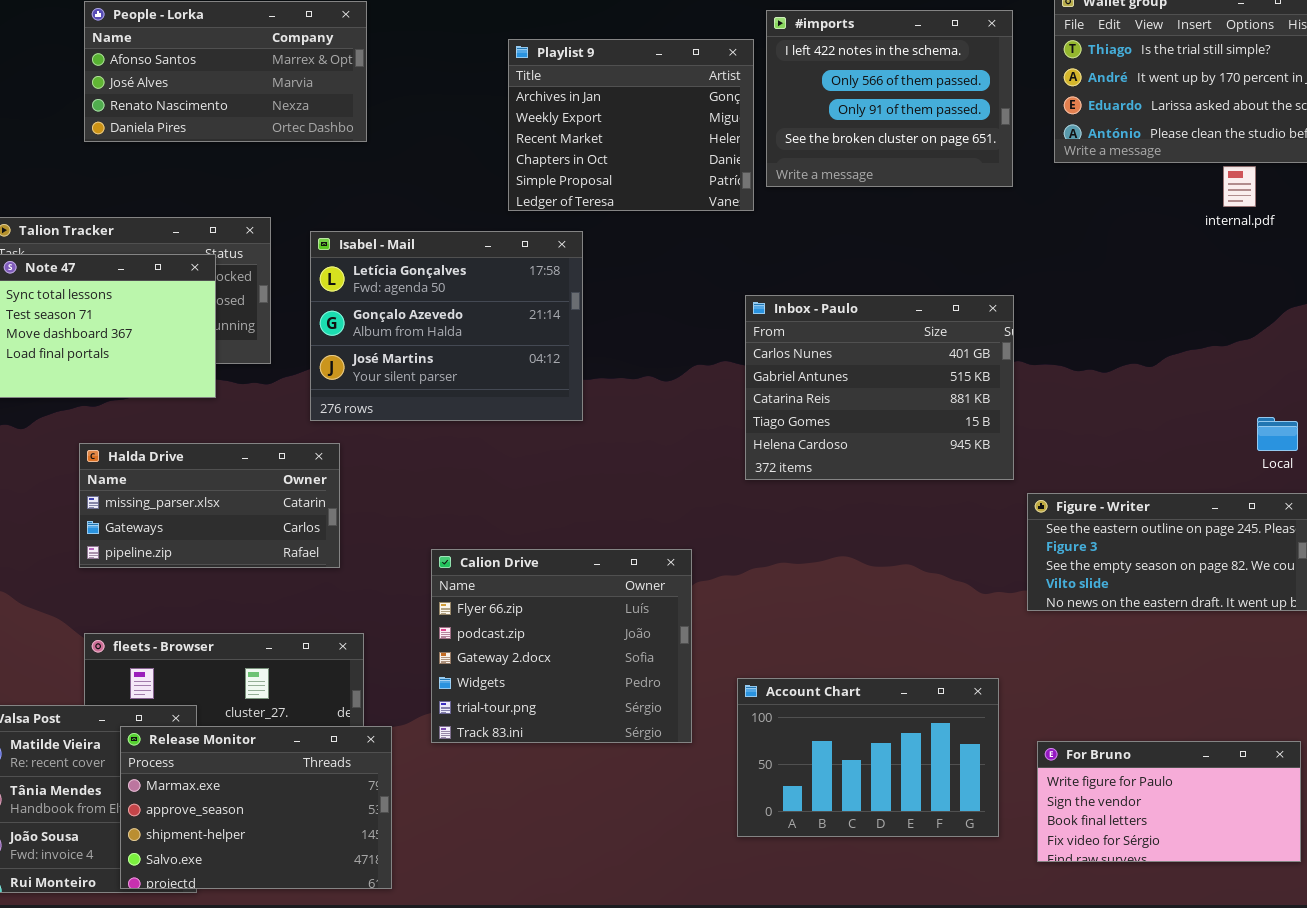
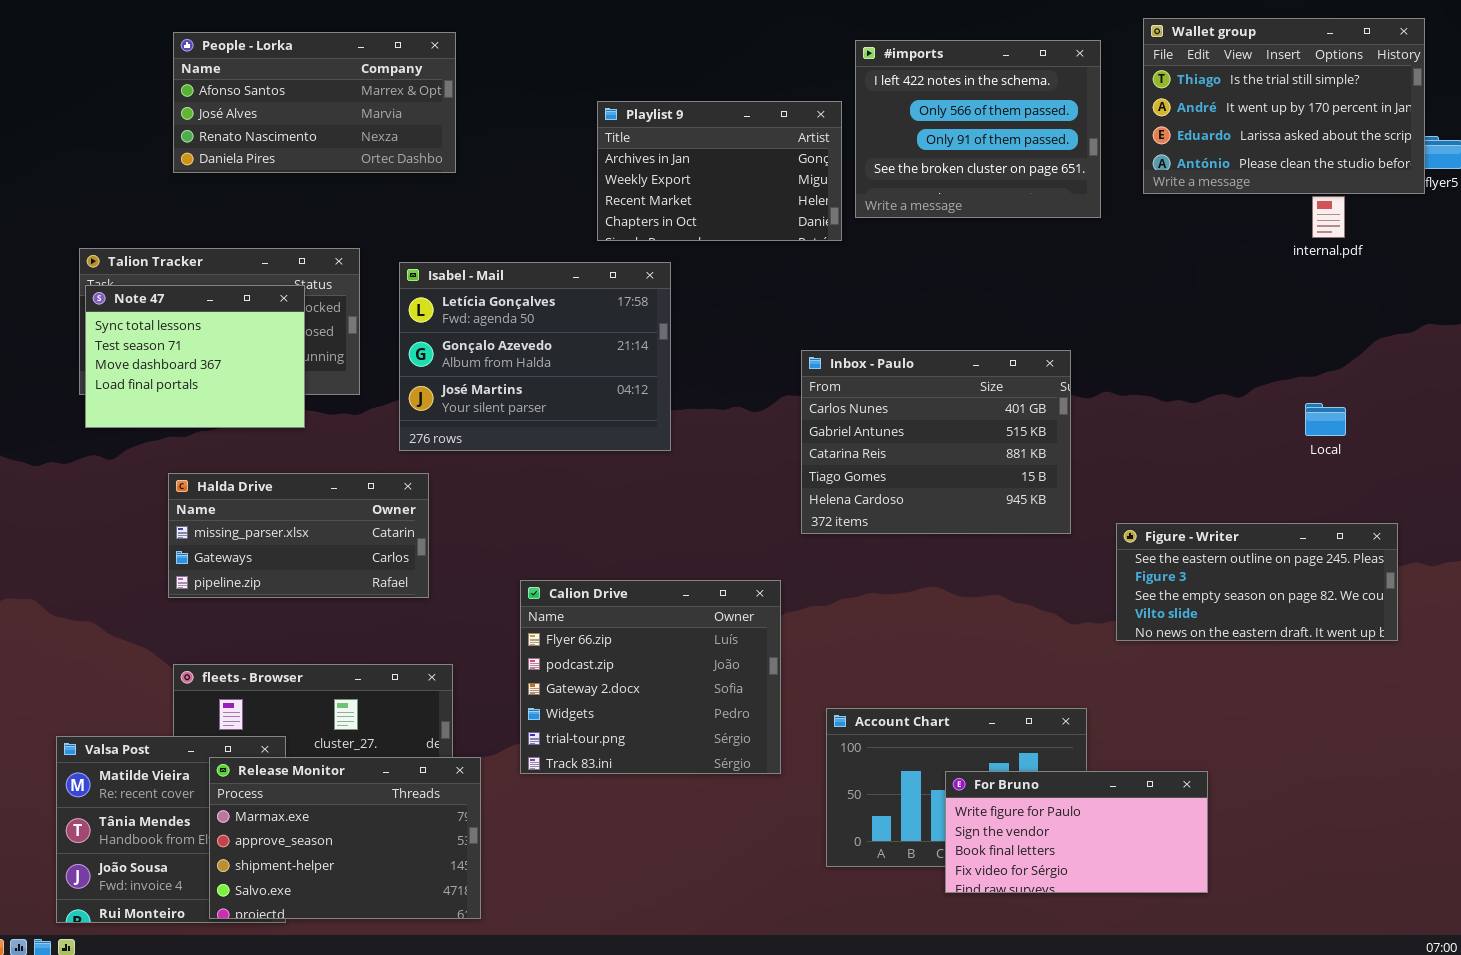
Playlist 9: [508,39,754,211] -> [597,101,842,241], resized
Inbox - Paulo: [745,295,1014,480] -> [801,350,1071,534], moved
Local: [1257,417,1298,451] -> [1305,403,1346,436], moved
For Bruno: [1037,741,1301,862] -> [945,771,1208,893], moved

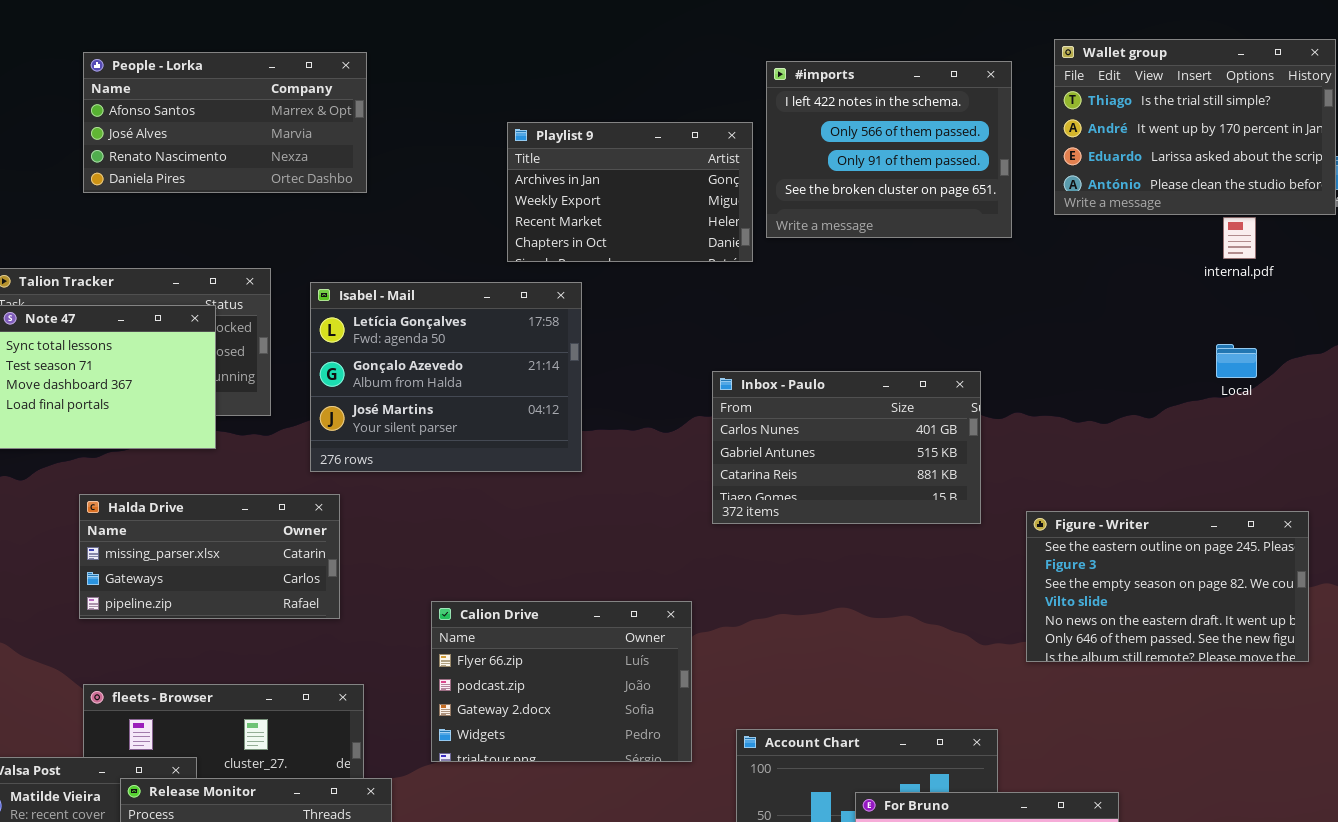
Inbox - Paulo: [801,350,1071,534] -> [712,371,981,524], resized
Local: [1305,403,1346,436] -> [1216,344,1257,378], moved
Figure - Writer: [1116,523,1398,641] -> [1026,511,1309,662], resized
Calion Drive: [520,580,781,774] -> [431,601,692,762], resized

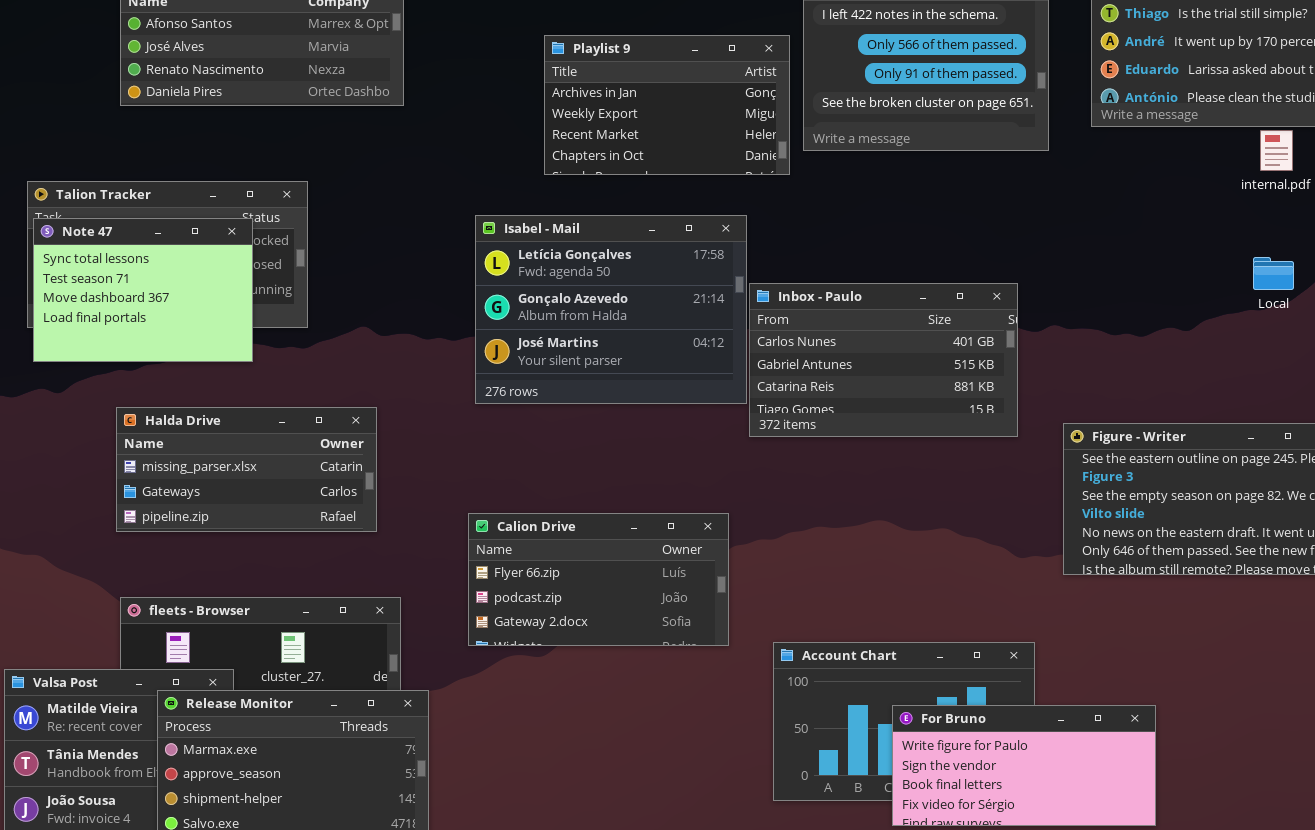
Isabel - Mail: [310,282,582,472] -> [475,215,747,404], moved
Calion Drive: [431,601,692,762] -> [468,513,729,646], resized

